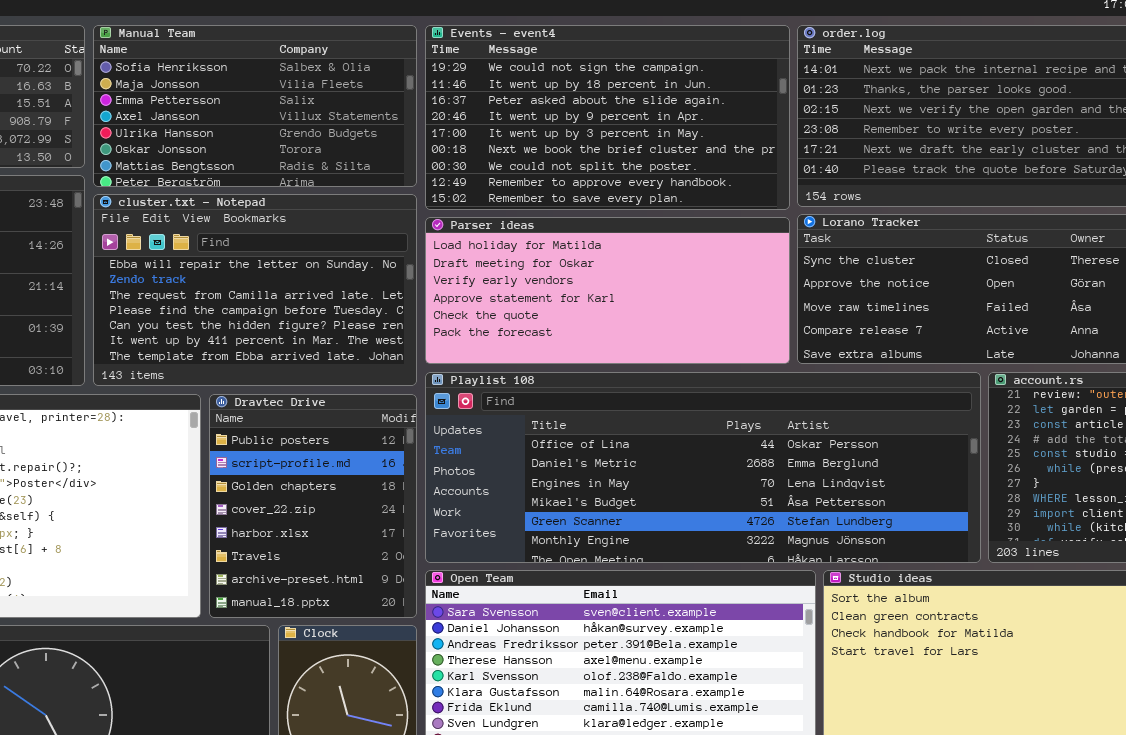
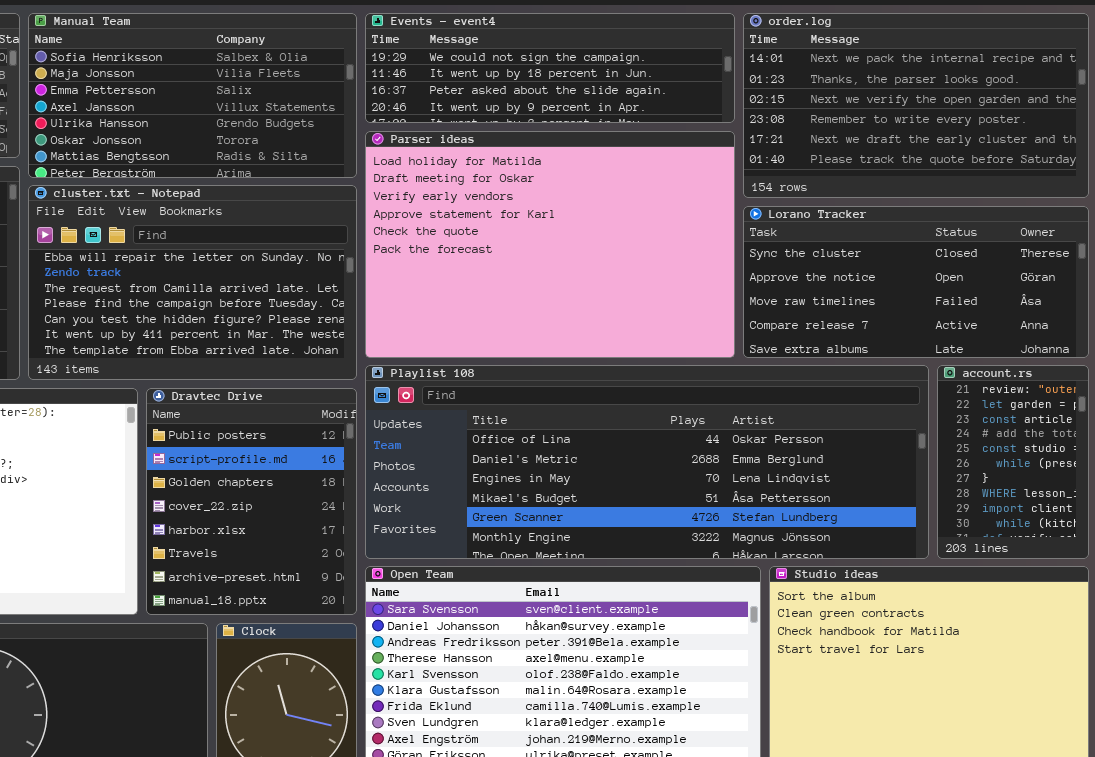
Events - event4: [425,25,790,210] -> [365,13,735,123], resized
Parser ideas: [425,217,790,364] -> [365,131,735,358], resized

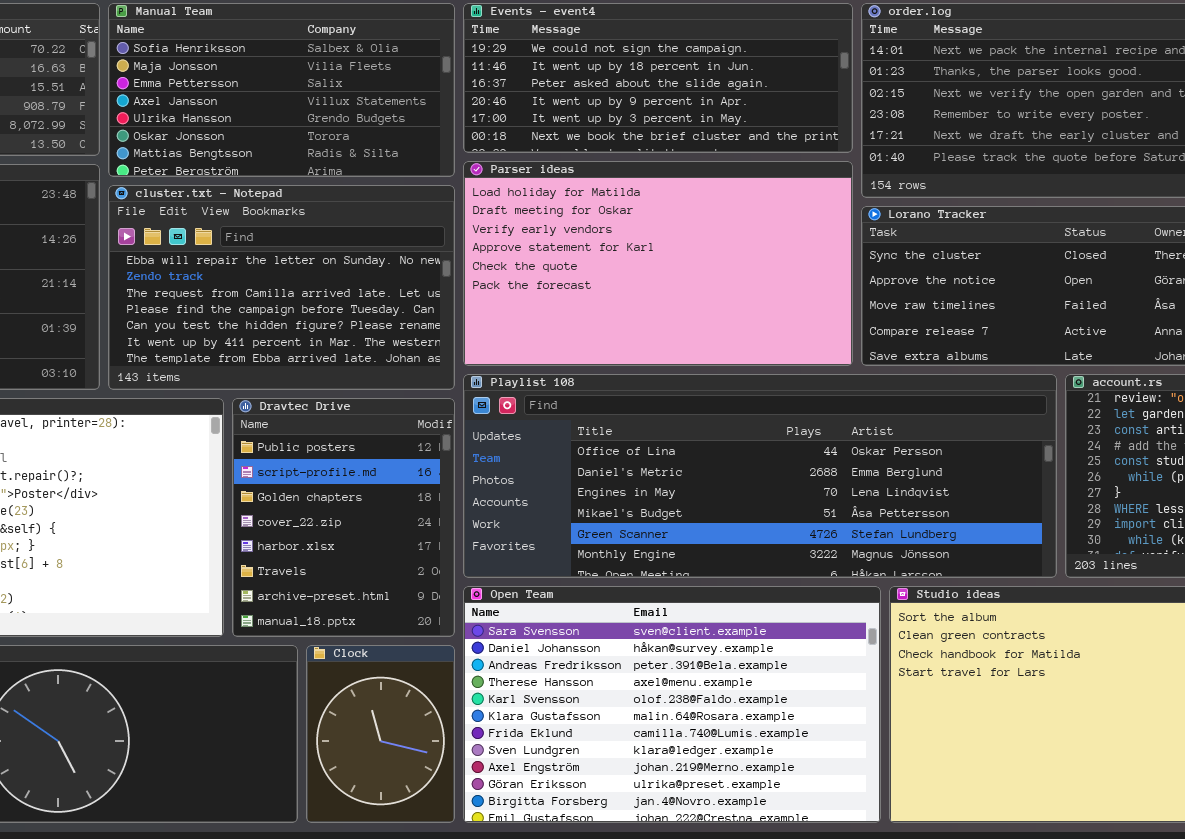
Events - event4: [365,13,735,123] -> [463,3,853,153], resized
Parser ideas: [365,131,735,358] -> [463,161,853,366], resized

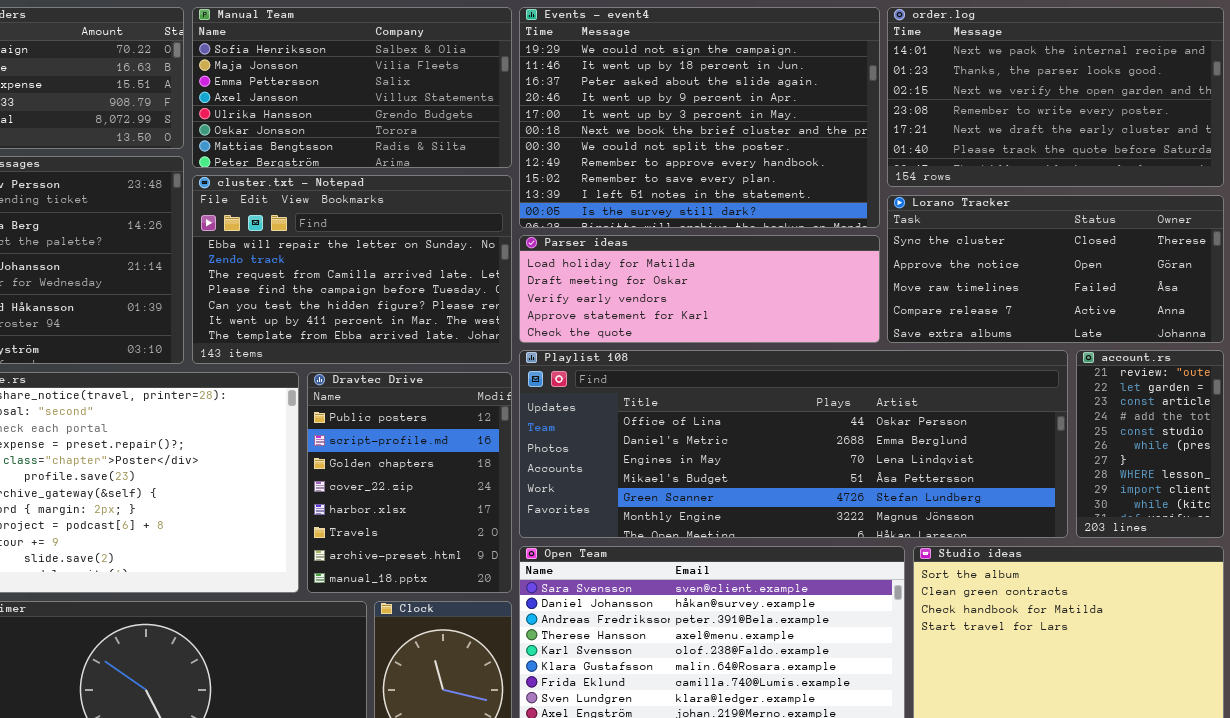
Events - event4: [463,3,853,153] -> [519,7,880,228], resized
Parser ideas: [463,161,853,366] -> [519,235,880,343], resized

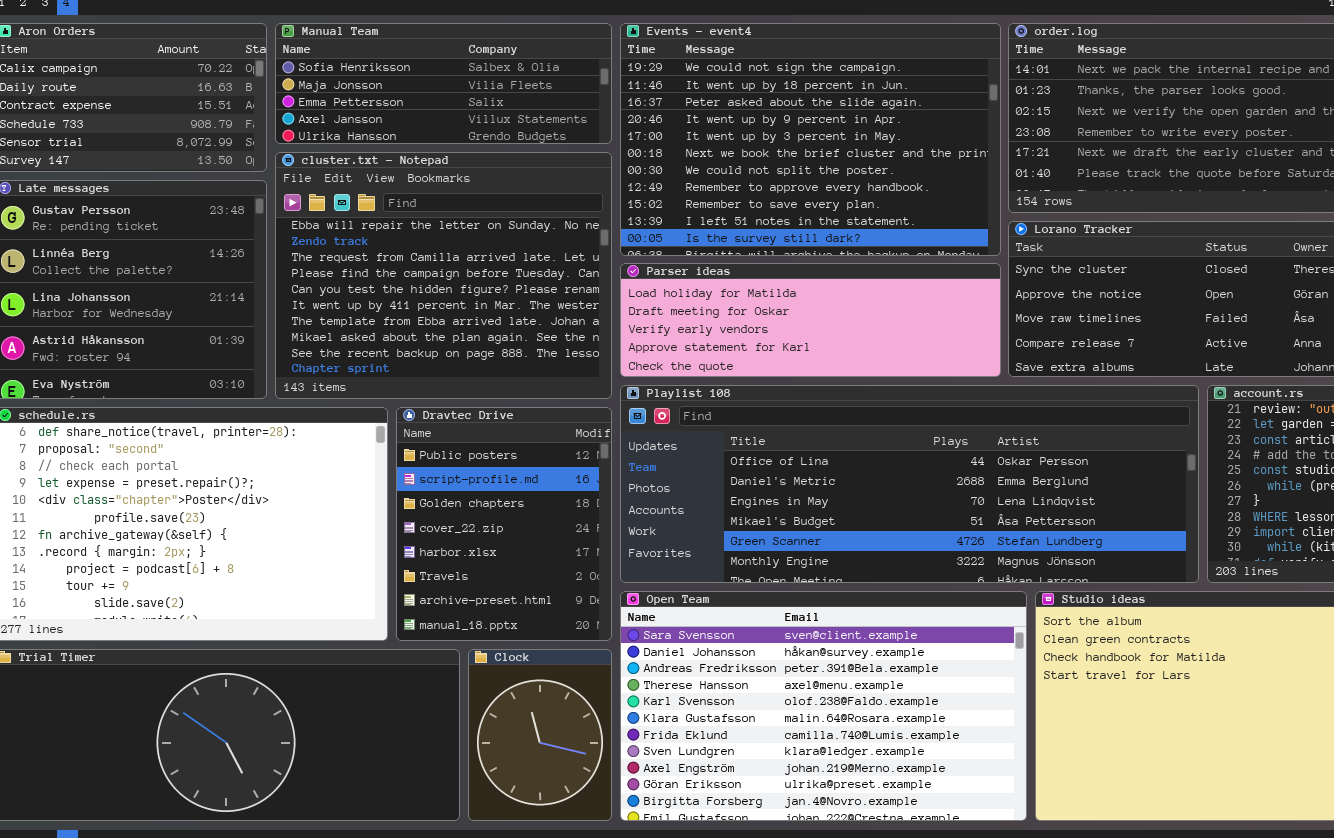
Manual Team: [192,7,512,168] -> [275,23,612,144], resized
cluster.txt - Notepad: [192,175,512,364] -> [275,152,612,399], resized

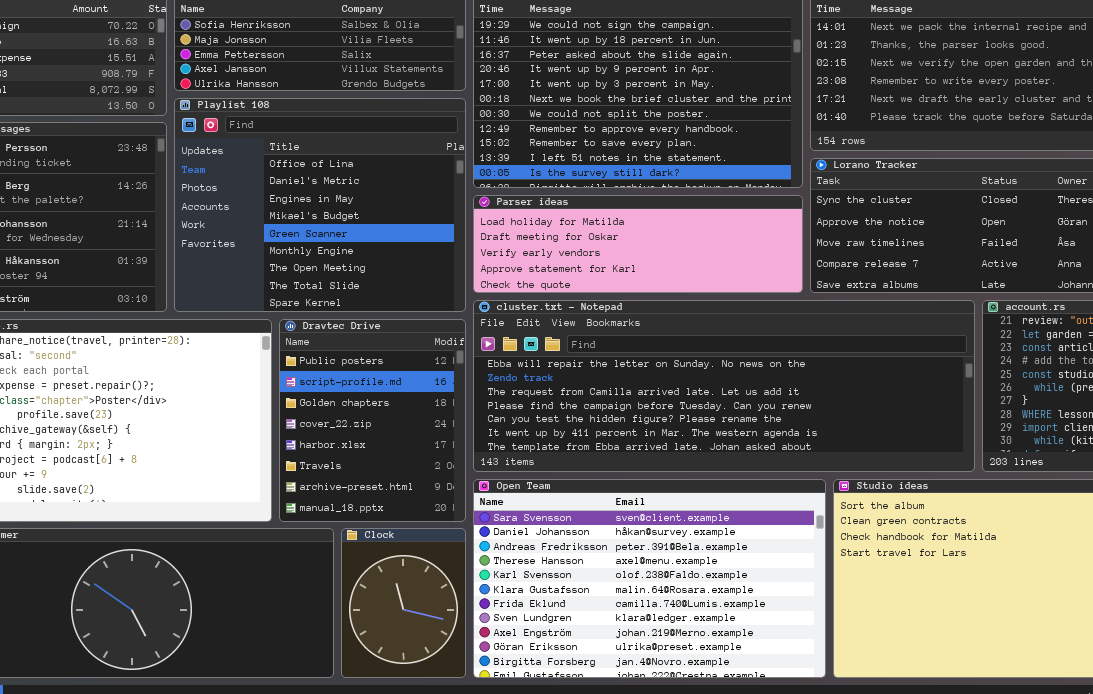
cluster.txt - Notepad: [275,152,612,399] -> [473,300,975,472], moved, resized
Playlist 108: [620,385,1199,583] -> [174,98,466,312], moved, resized

